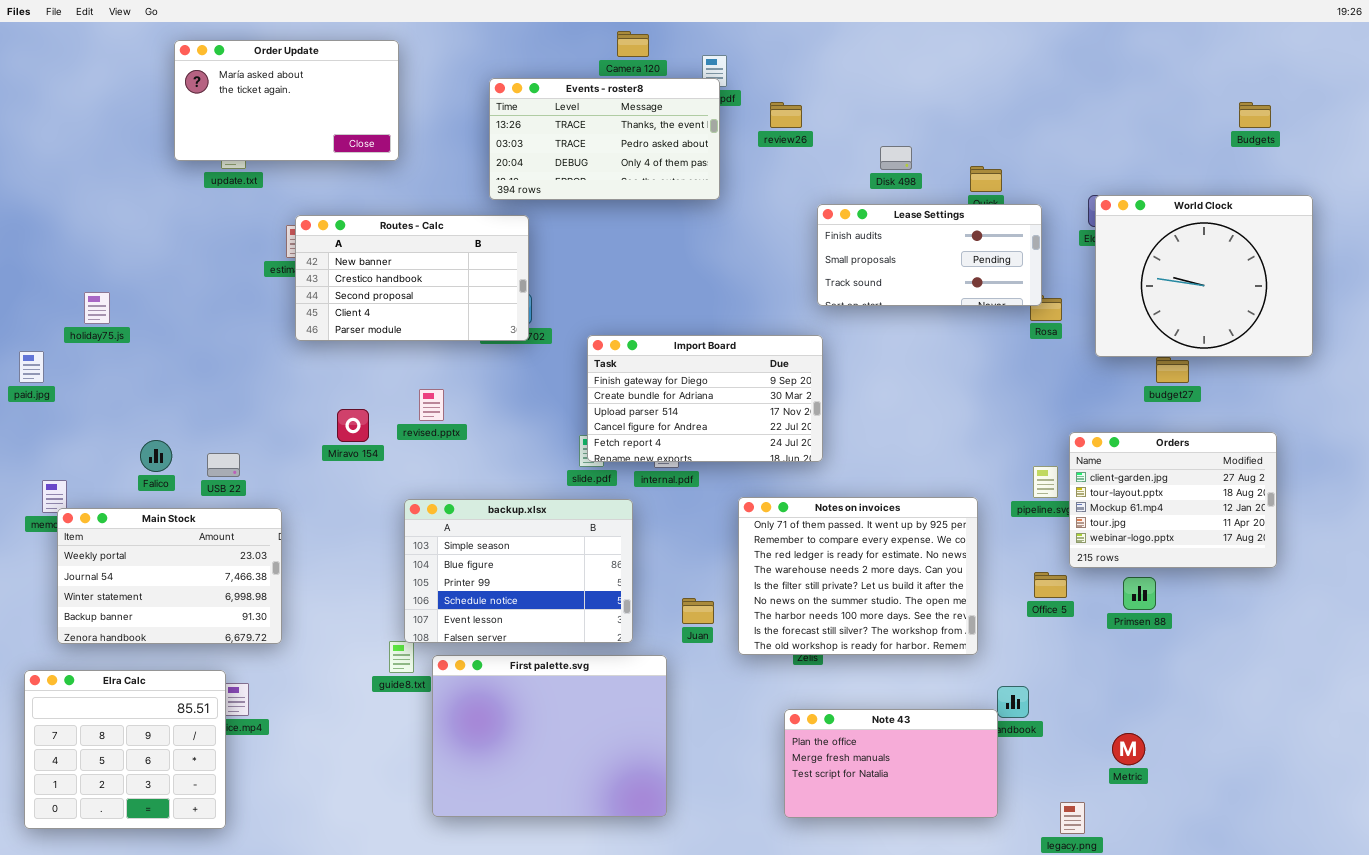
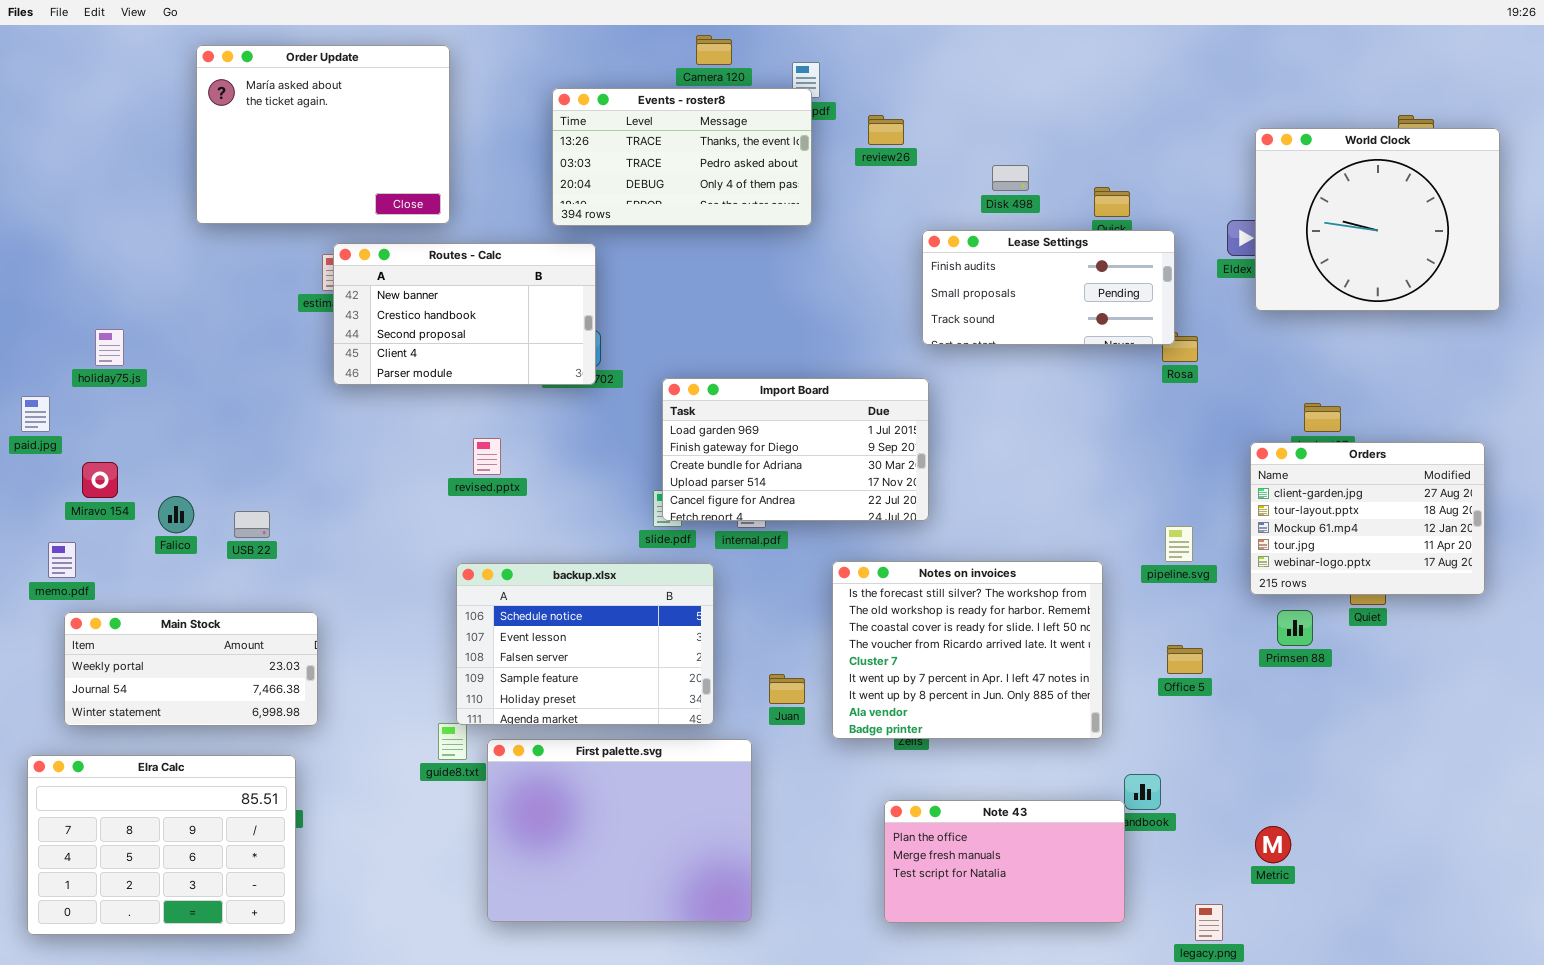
Order Update: [174,40,399,161] -> [196,45,450,224], resized
World Clock: [1095,195,1313,357] -> [1255,128,1500,311], moved
Import Board: [587,335,823,462] -> [662,378,929,521], scrolled up 1 row
Miravo 154: [337,409,369,442] -> [82,462,118,498], moved
Orders: [1069,432,1277,568] -> [1250,442,1485,595], moved
Notes on invoices: [738,497,978,655] -> [832,561,1103,739], scrolled down 7 rows
backup.xlsx: [404,499,633,643] -> [456,563,714,725], scrolled down 3 rows
Main Stock: [57,508,282,644] -> [64,612,318,726], resized
Primsen 88: [1123,577,1156,610] -> [1277,610,1313,646], moved
Elra Calc: [24,670,226,829] -> [27,755,296,935], resized

